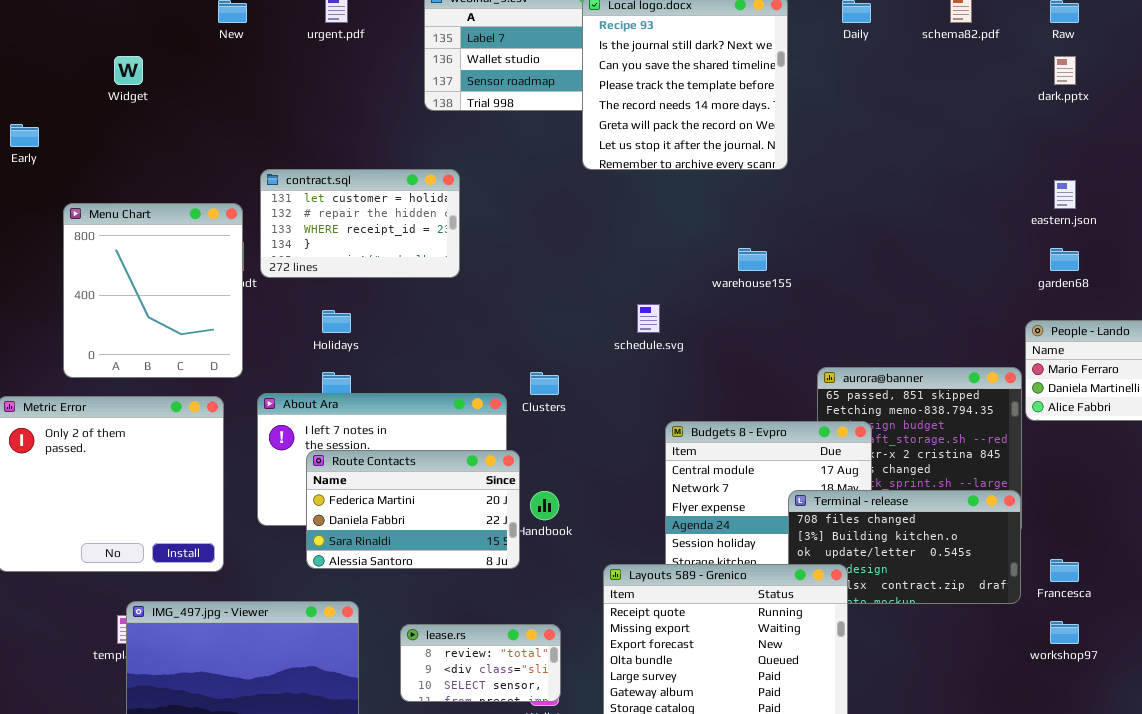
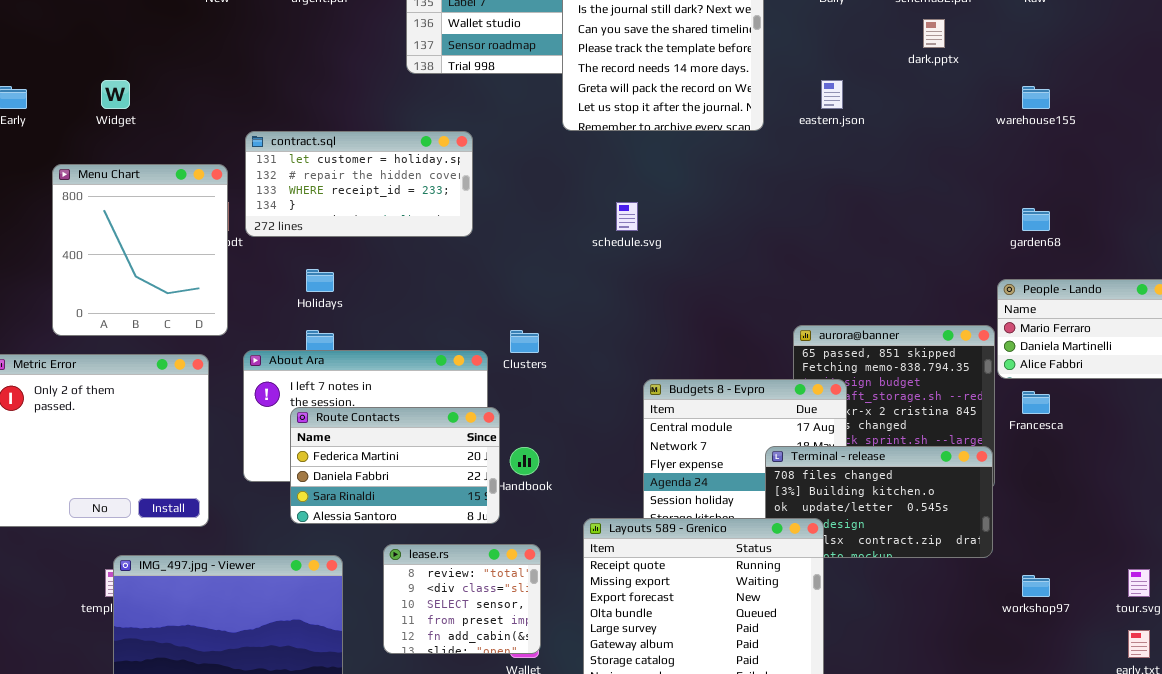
Widget: [114,56,143,85] -> [101,80,130,109], moved
dark.pptx: [1054,56,1076,85] -> [923,19,945,48], moved
contract.sql: [260,169,460,278] -> [245,131,473,237], resized
eastern.json: [1054,180,1076,209] -> [821,80,843,109], moved
warehouse155: [738,248,767,271] -> [1022,86,1050,109], moved
schedule.svg: [637,304,660,333] -> [616,202,638,231], moved
Francesca: [1050,559,1079,582] -> [1022,391,1050,414], moved
lease.rs: [400,624,561,702] -> [383,544,541,654], resized

